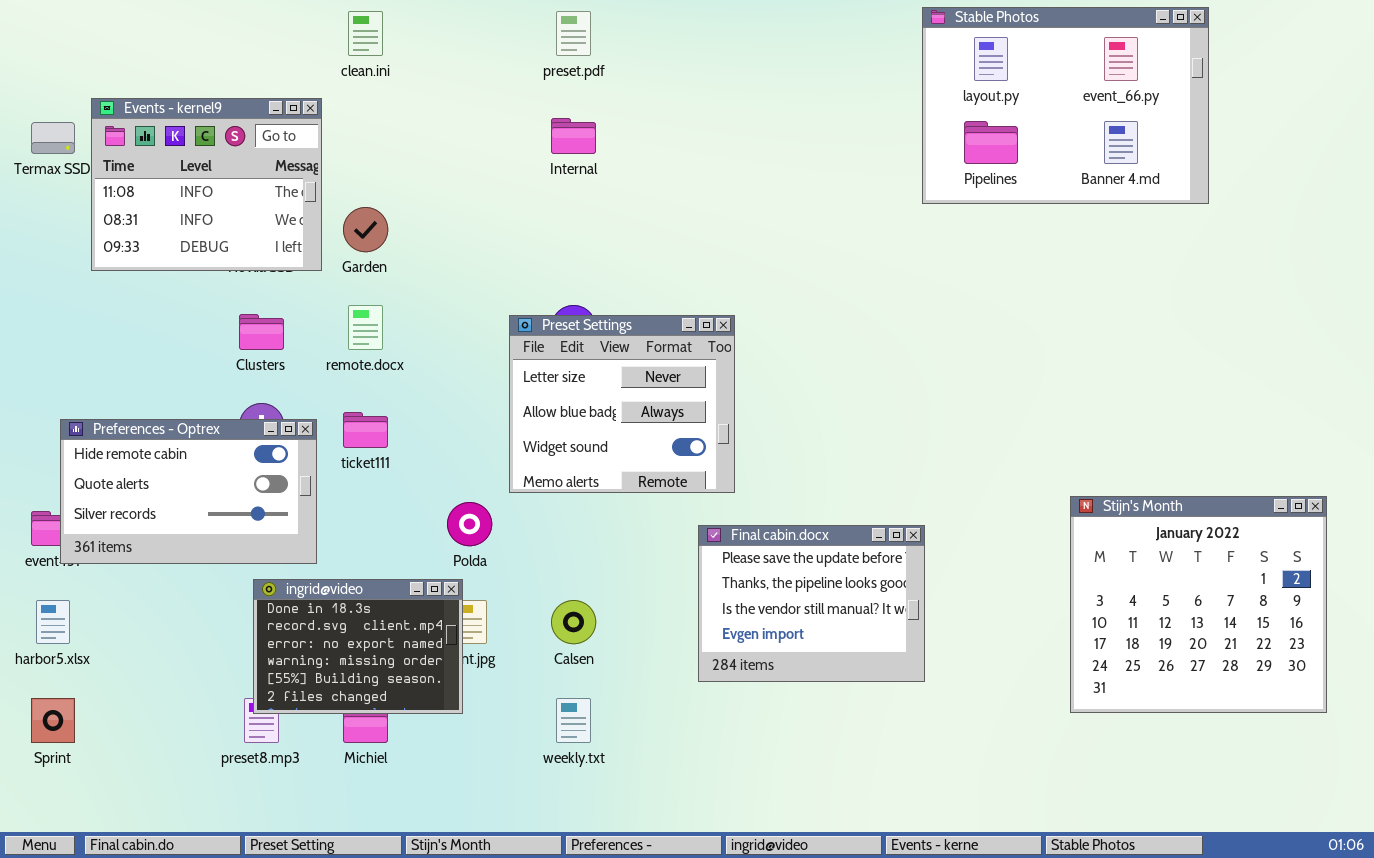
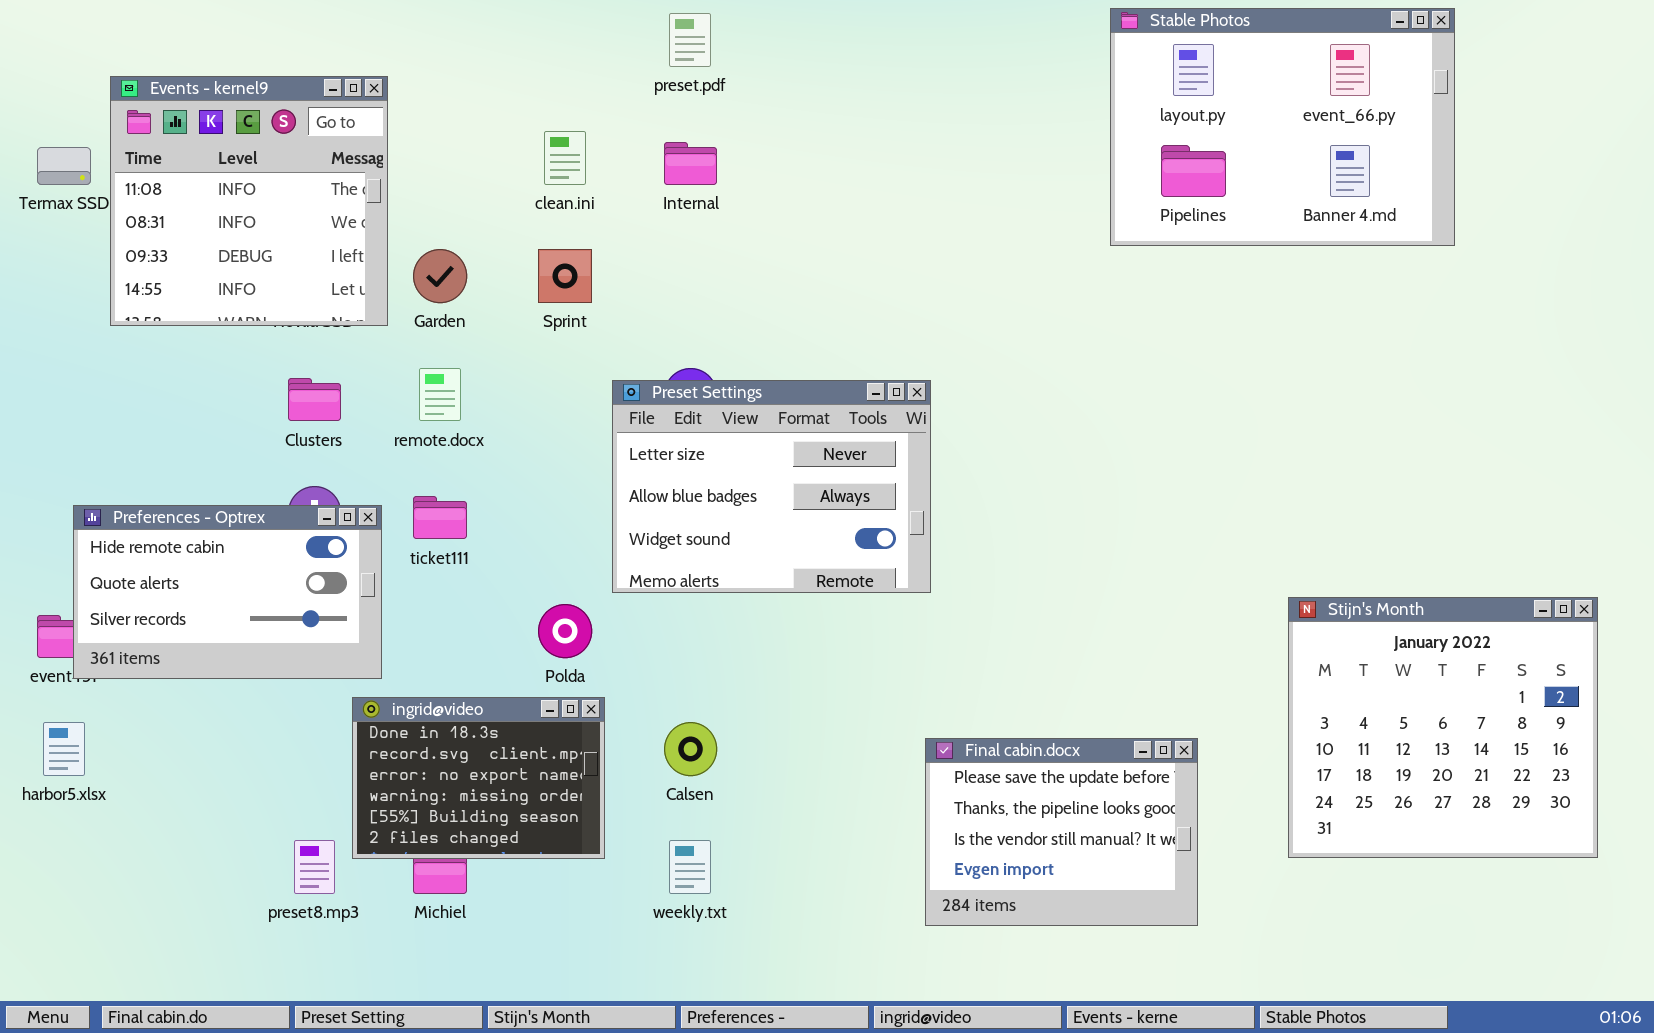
clean.ini: [348,11,383,56] -> [544,131,586,185], moved
Events - kernel9: [91,98,322,271] -> [110,76,388,326], resized
Preset Settings: [509,315,735,493] -> [612,380,931,593], resized
Final cabin.docx: [698,525,925,682] -> [925,738,1198,926], moved
ingrid@video: [253,579,463,714] -> [352,697,605,859], moved
Sprint: [31,698,75,743] -> [538,249,592,303], moved

